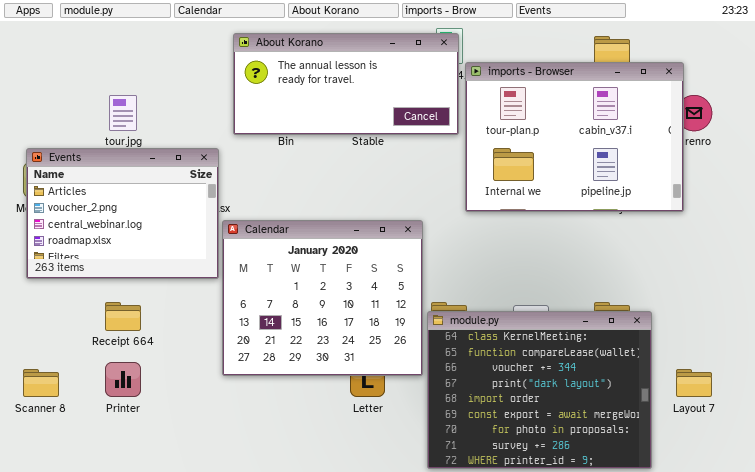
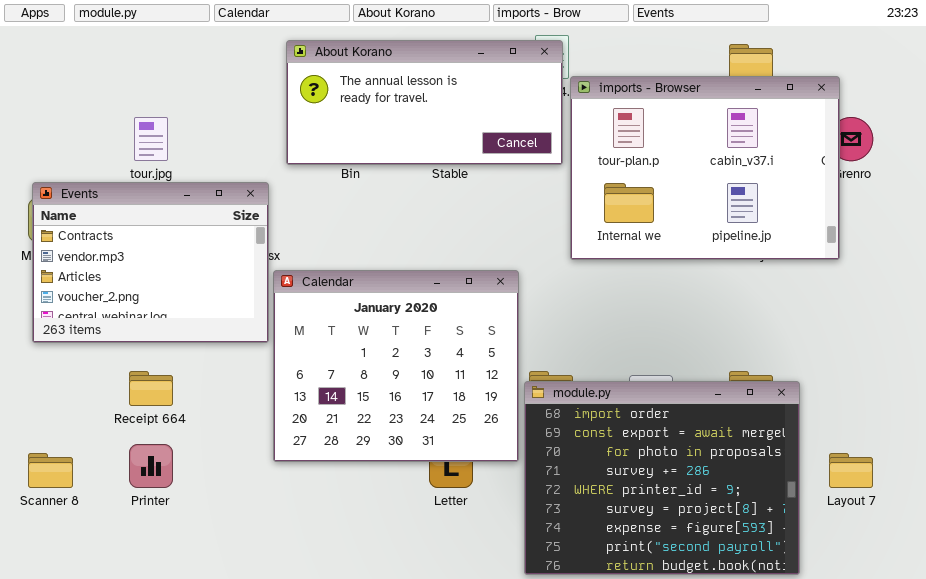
Events: [26,148,219,279] -> [32,182,269,343], scrolled up 2 rows
module.py: [427,311,652,469] -> [524,381,800,575], scrolled down 4 rows

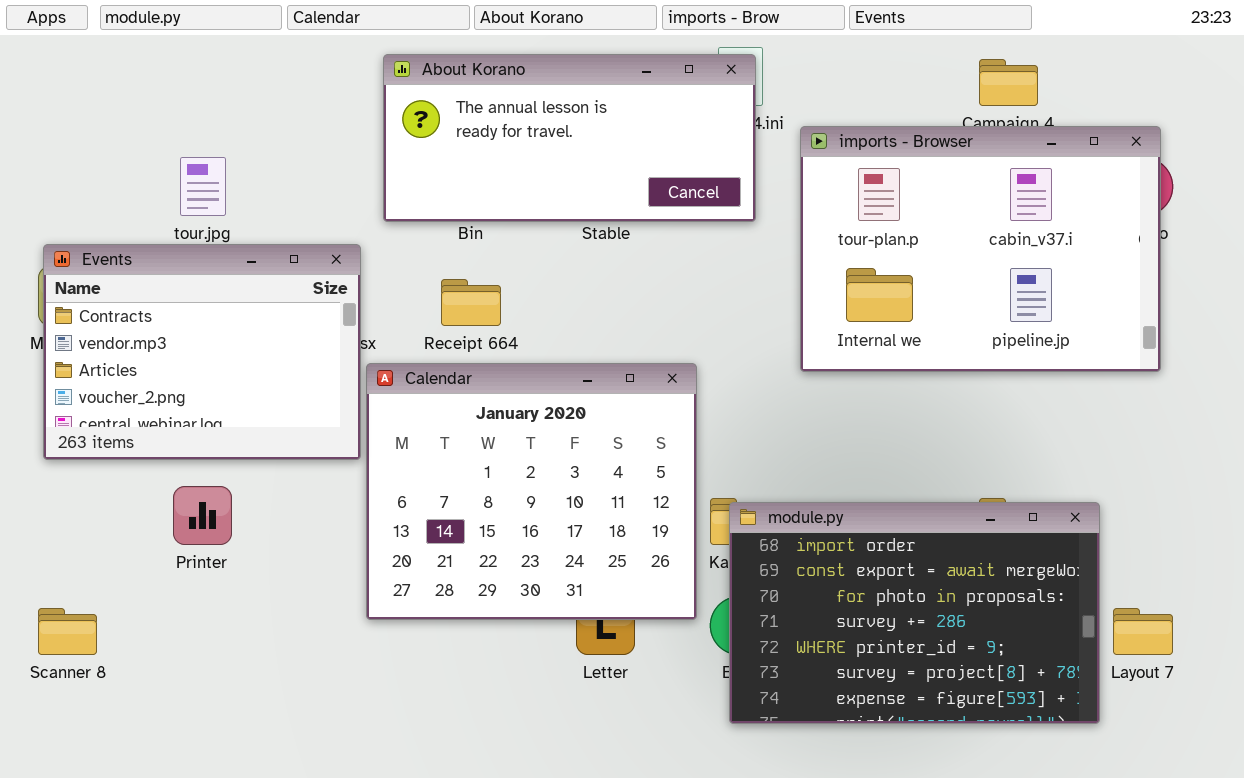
imports - Browser: [570,76,840,260] -> [800,126,1161,372], moved
Receipt 664: [129,371,173,406] -> [441,279,501,326], moved
module.py: [524,381,800,575] -> [729,502,1100,724], moved, resized
Printer: [129,444,173,488] -> [173,486,232,545], moved

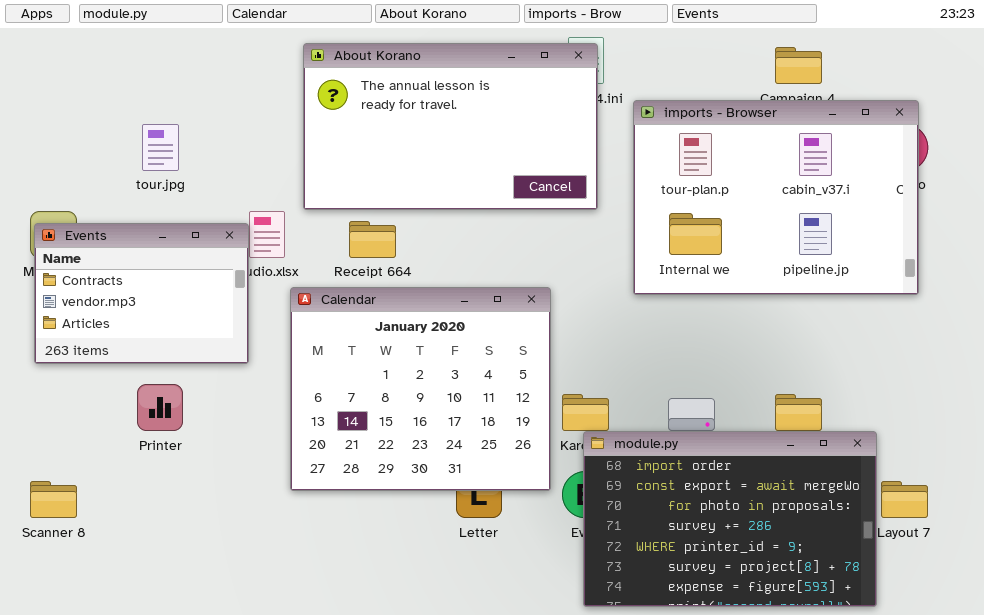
About Korano: [383,54,756,222] -> [303,43,598,210], resized
Events: [43,244,361,460] -> [34,223,249,364], resized
module.py: [729,502,1100,724] -> [583,431,877,607], moved

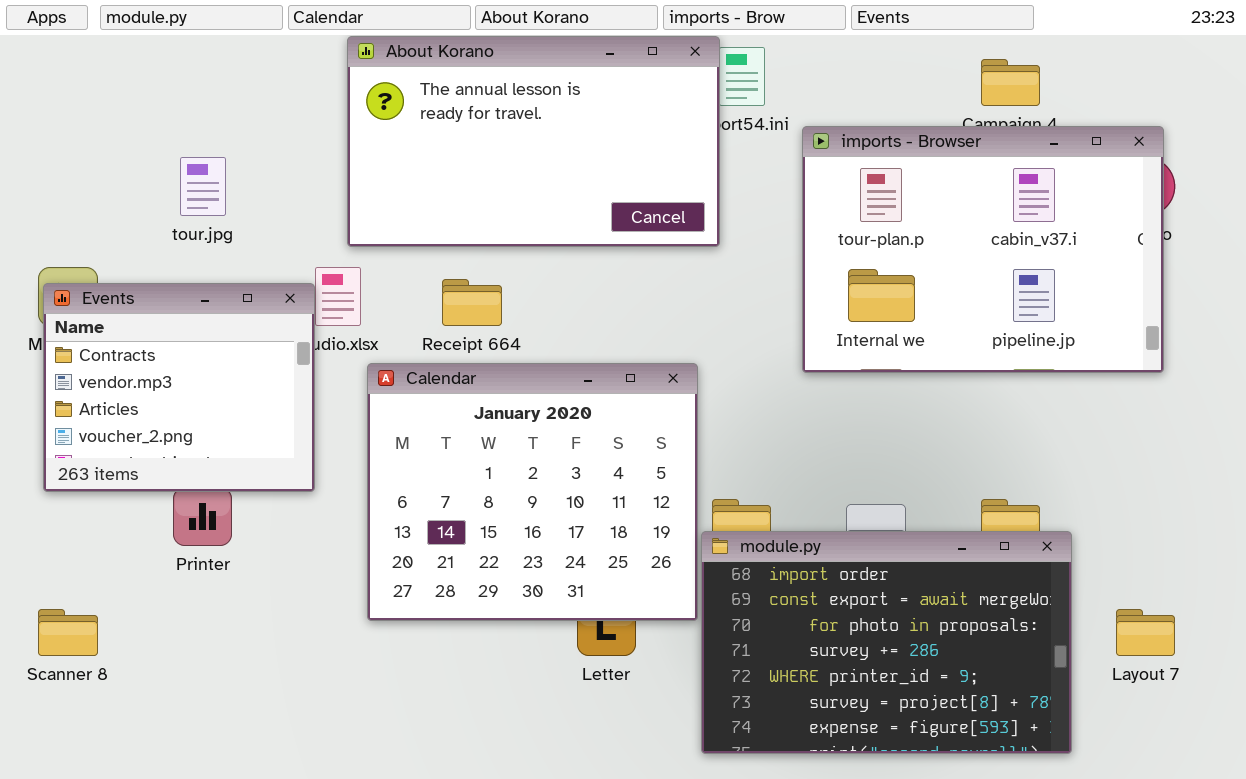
About Korano: [303,43,598,210] -> [347,36,720,247], moved
Events: [34,223,249,364] -> [43,283,315,492], resized
module.py: [583,431,877,607] -> [701,531,1072,754], moved

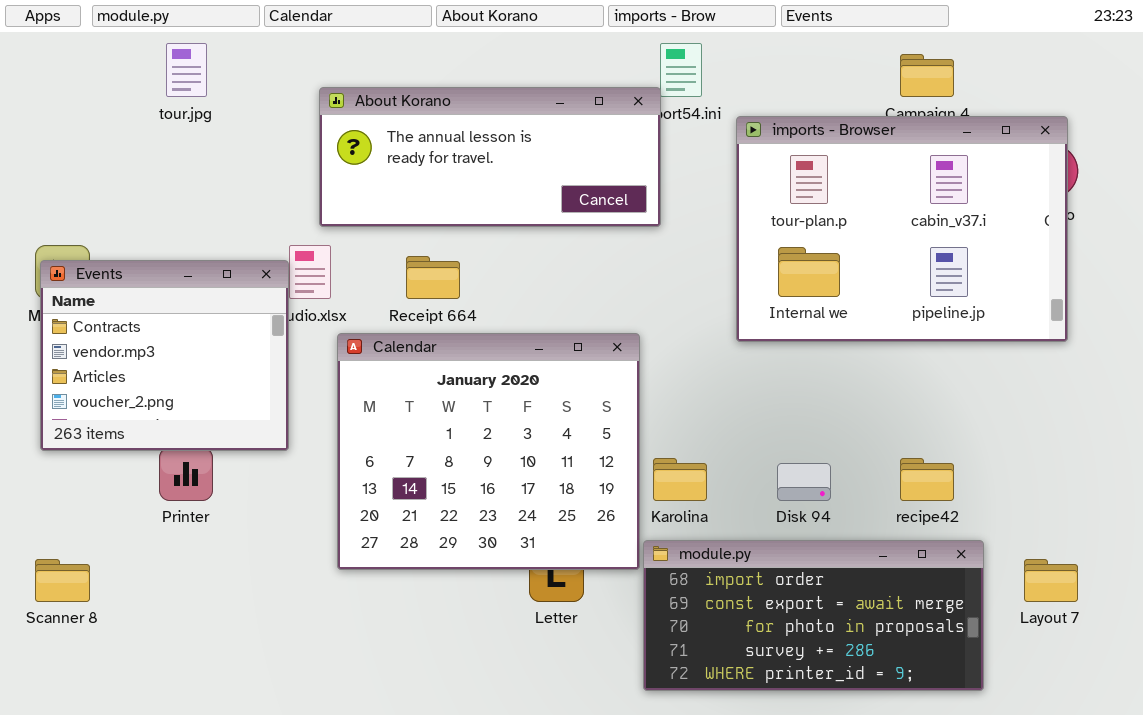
About Korano: [347,36,720,247] -> [319,87,661,227], resized
tour.jpg: [180,157,226,216] -> [166,43,207,97], moved
module.py: [701,531,1072,754] -> [643,540,984,691], resized

